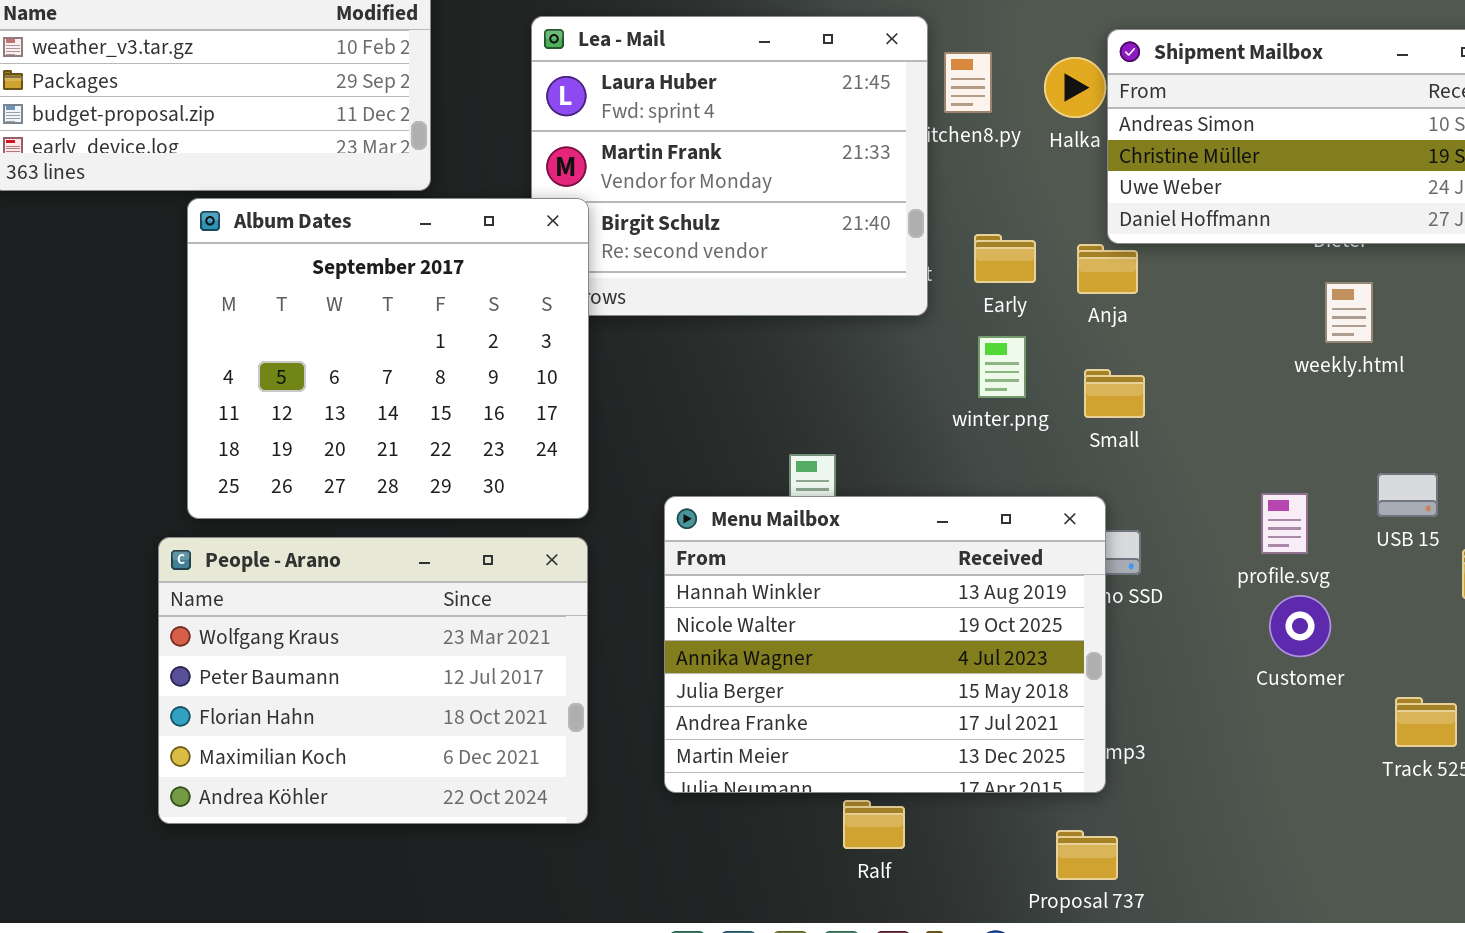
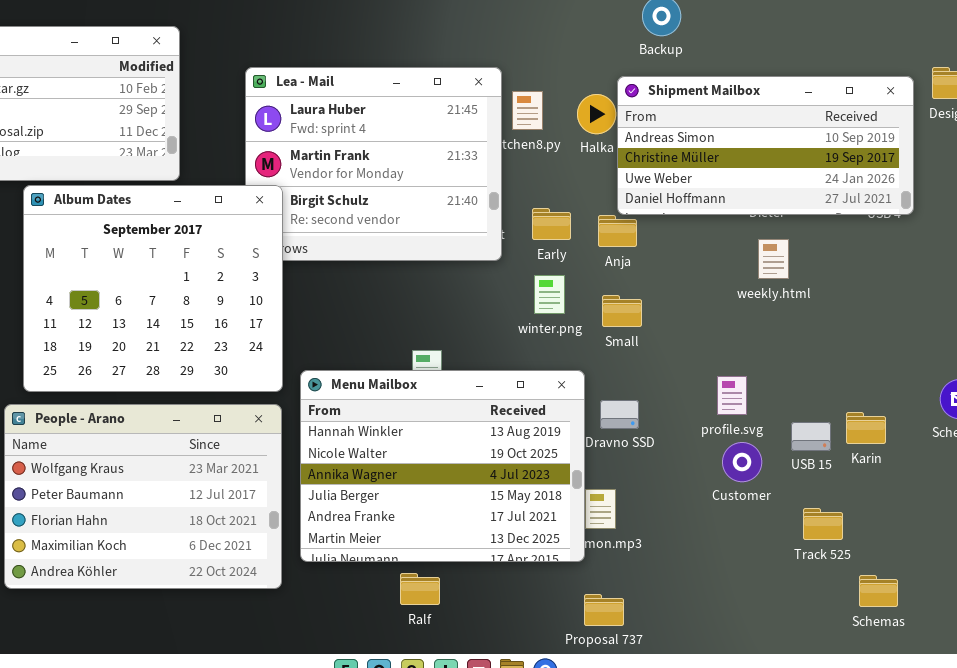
USB 15: [1377,473,1438,517] -> [791,422,831,451], moved
Menu Mailbox: [664,496,1106,793] -> [300,370,585,562], moved
Ralf: [843,800,905,849] -> [400,573,440,605], moved

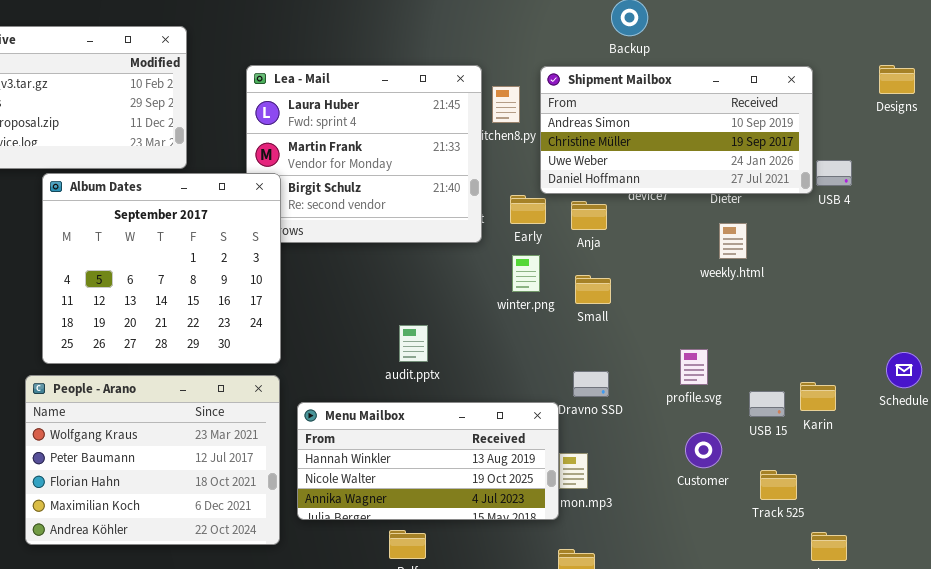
Shipment Mailbox: [617,76,914,215] -> [540,66,813,194], moved
Menu Mailbox: [300,370,585,562] -> [297,402,559,520], resized
Customer: [722,442,762,482] -> [685,432,722,468], moved

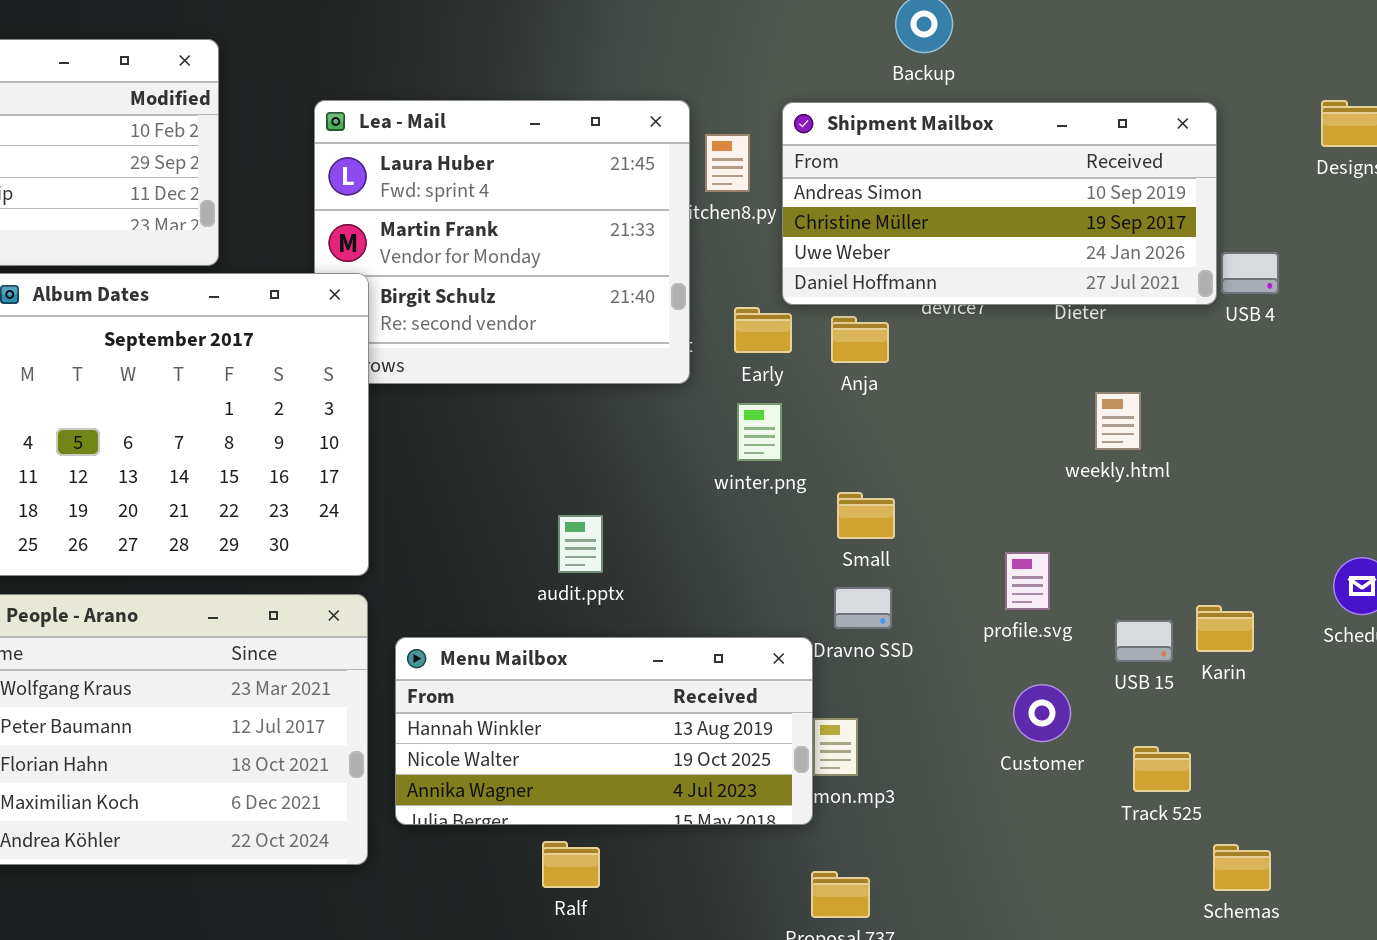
weekly.html: [719,223,747,259] -> [1095,392,1141,450], moved
Small: [575,275,611,304] -> [837,492,895,539], moved

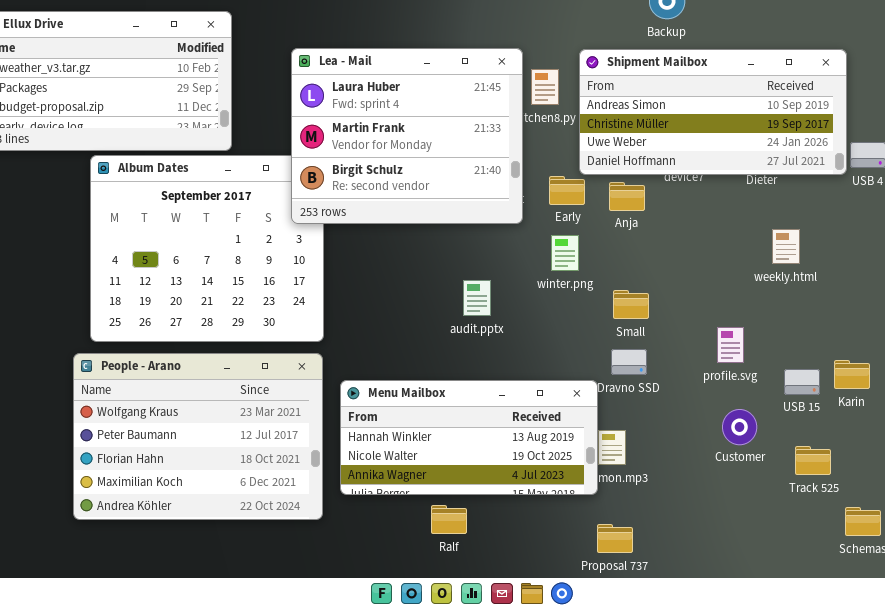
Lea - Mail: [314,100,690,384] -> [291,48,523,224], raised
audit.pptx: [558,515,603,573] -> [463,280,491,316], moved

